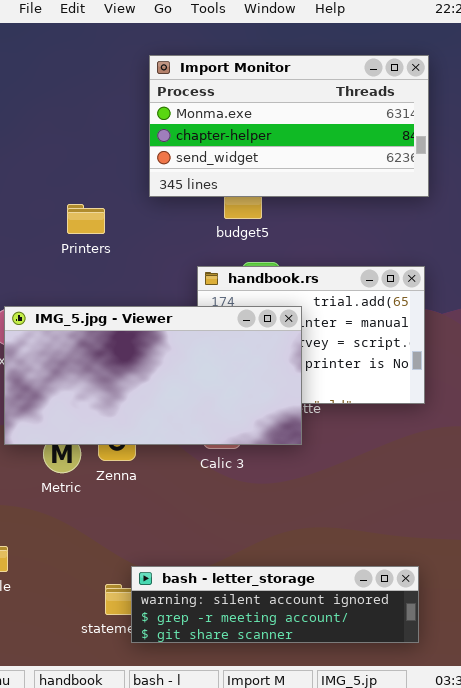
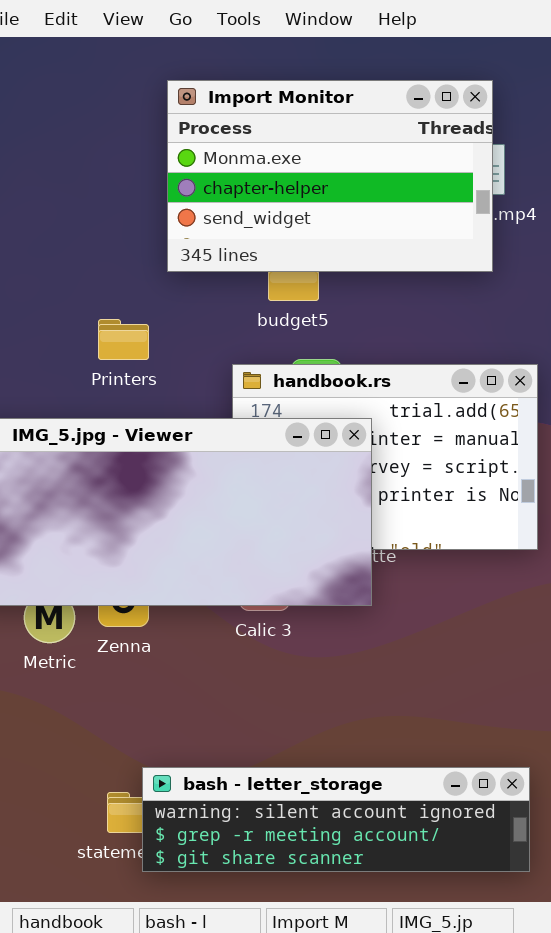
Import Monitor: [149,55,429,197] -> [167,80,493,272], resized
Printers: [67,204,105,234] -> [98,319,149,360], moved

